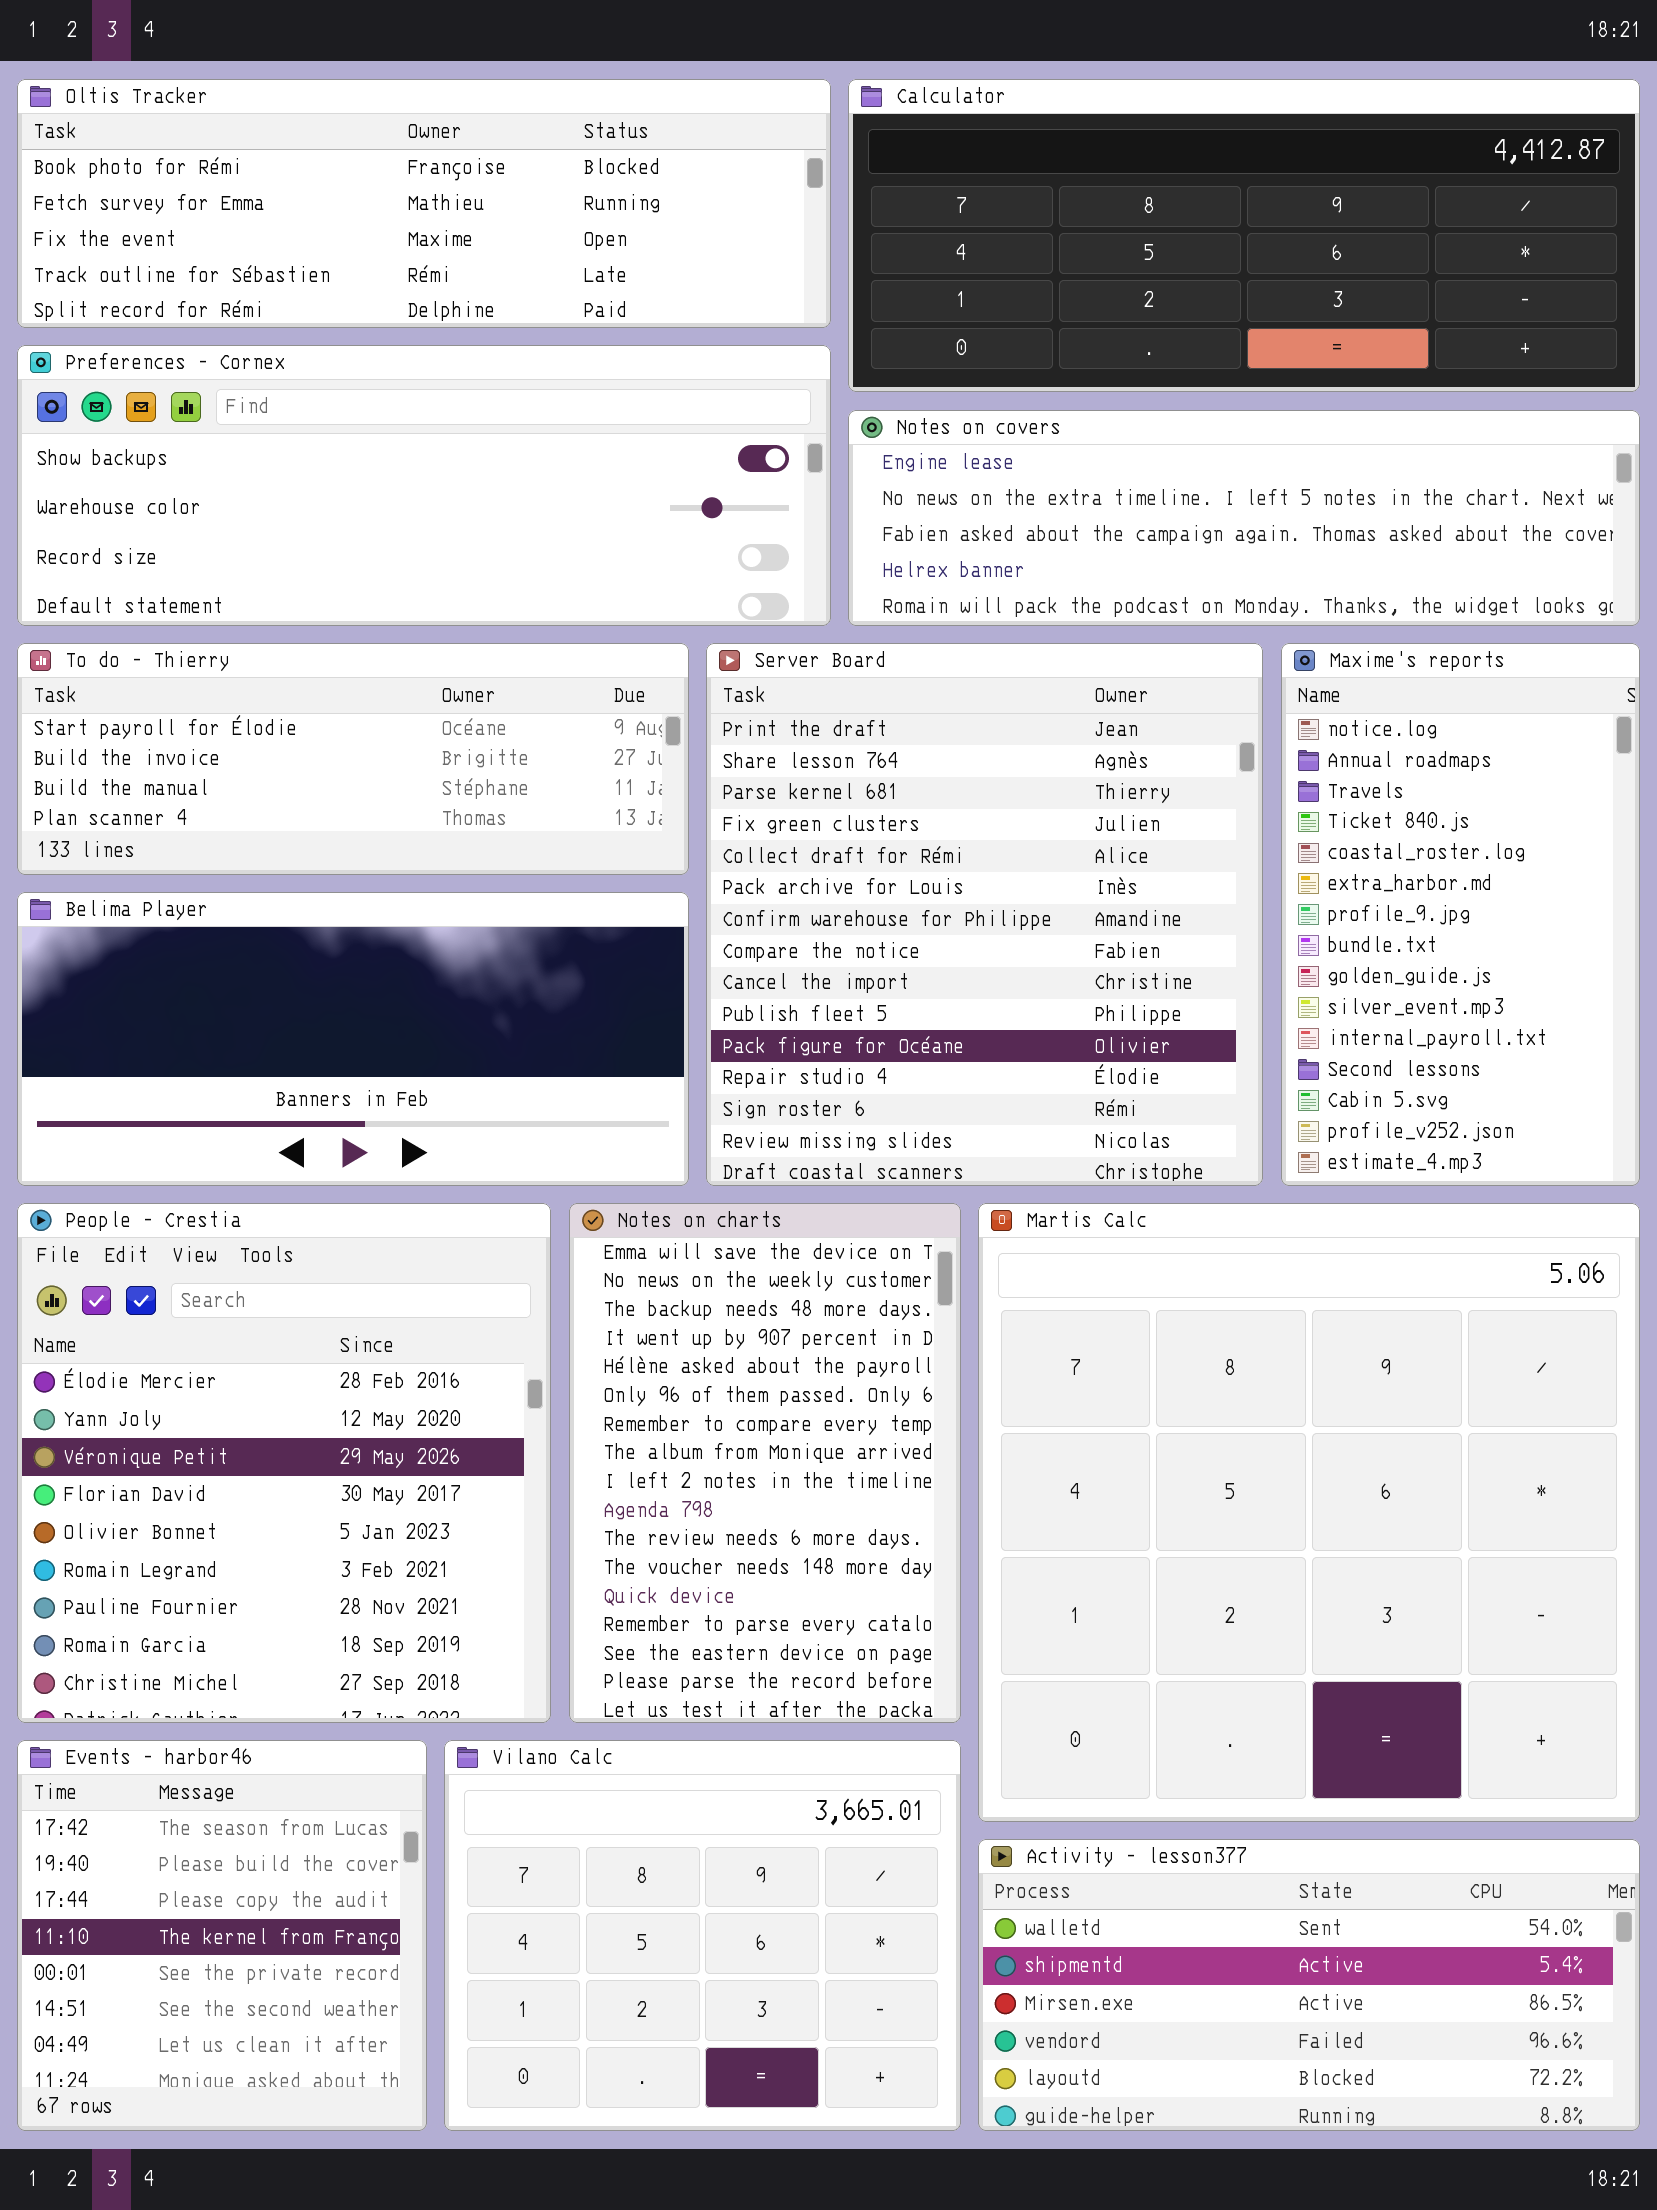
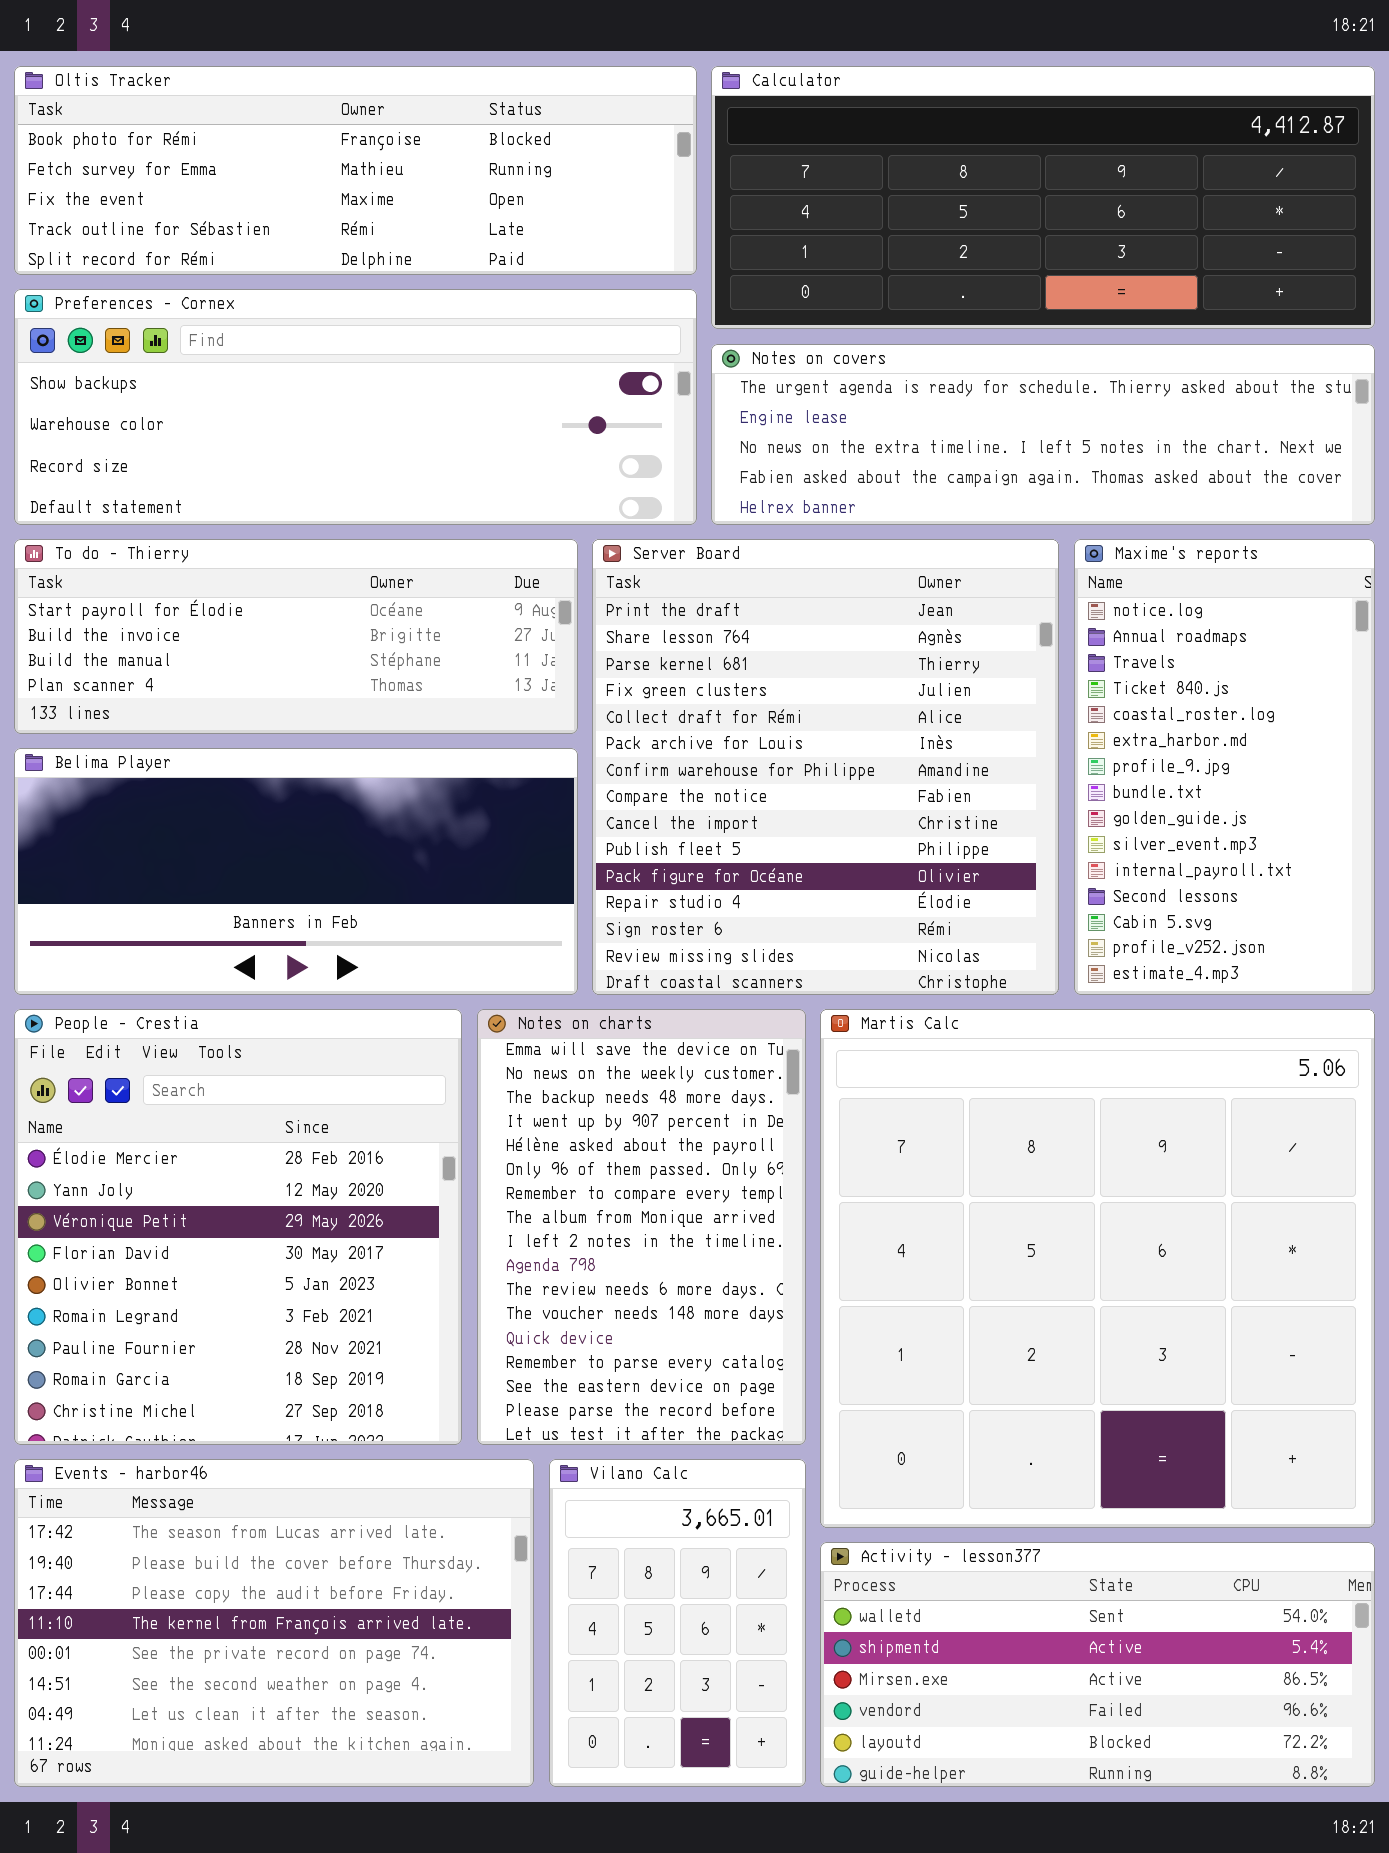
Notes on covers: [848,410,1640,626] -> [711,344,1375,525], scrolled up 1 row
Events - harbor46: [17,1740,427,2131] -> [14,1459,534,1787], resized
Vilano Calc: [444,1740,961,2131] -> [549,1459,806,1787], resized

